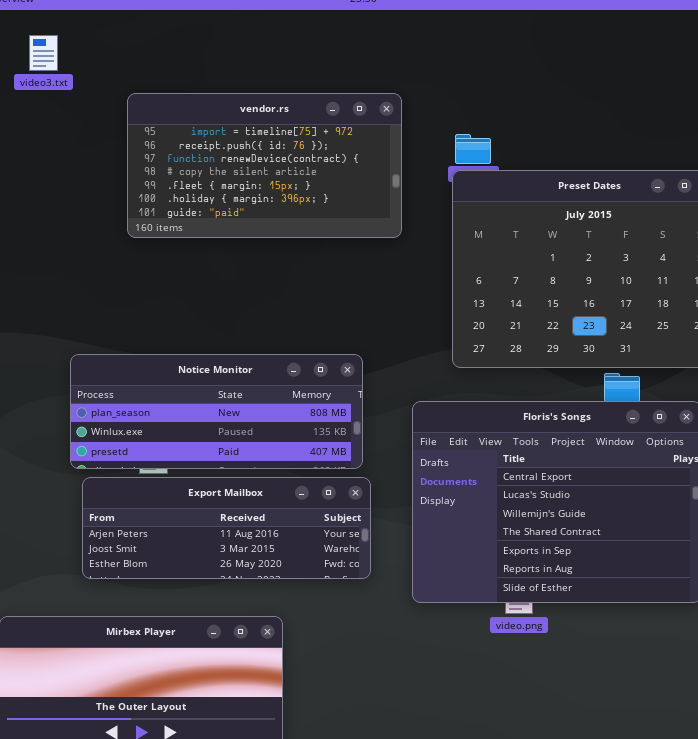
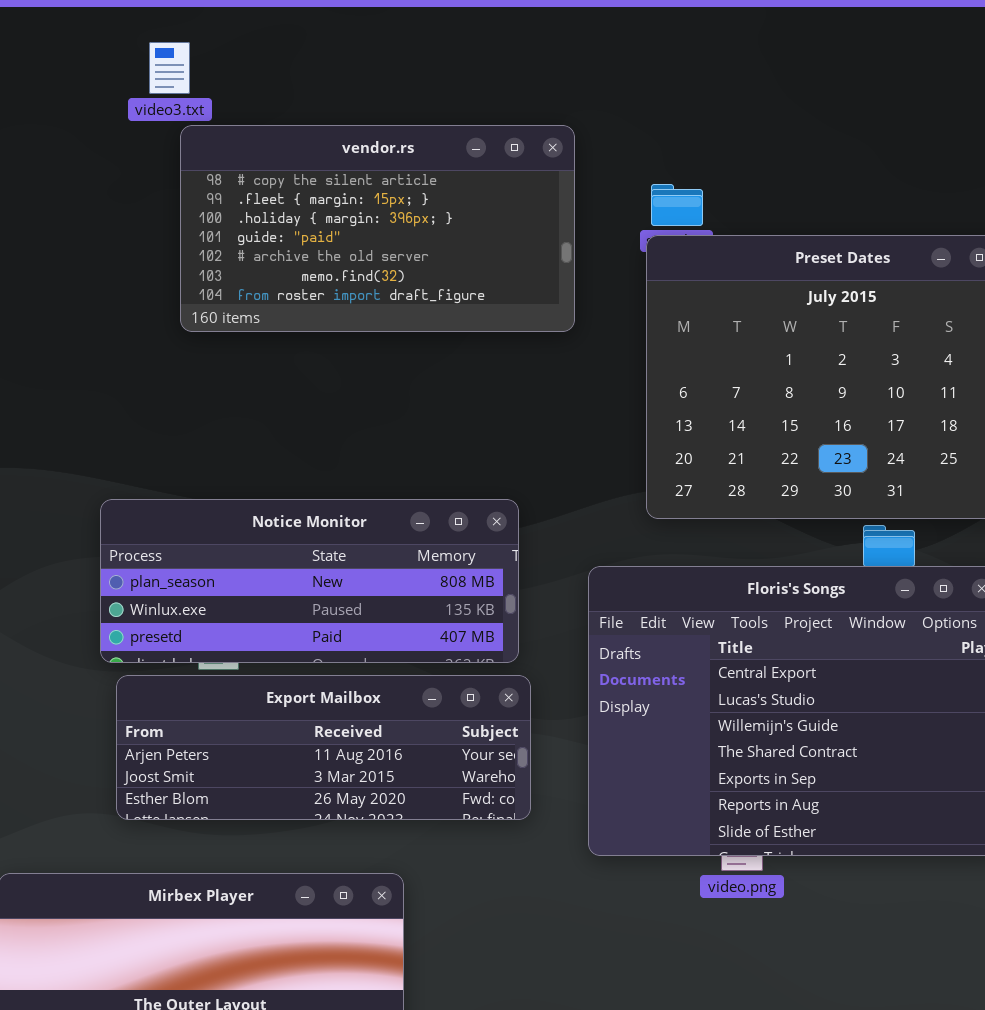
video3.txt: [29,35,58,71] -> [149,42,190,94], moved
vendor.rs: [127,93,402,238] -> [180,125,575,332], scrolled down 3 rows

